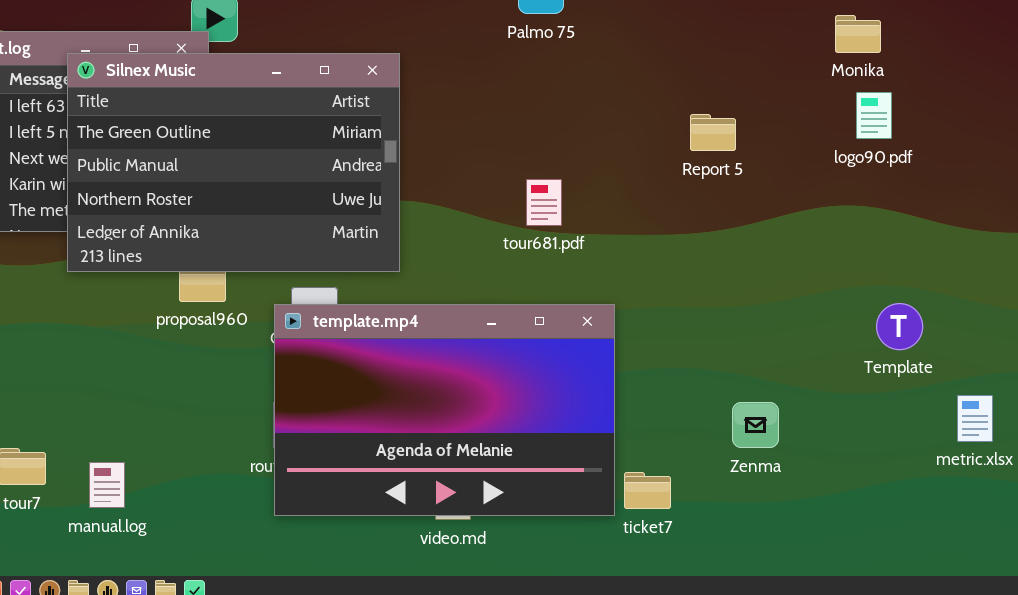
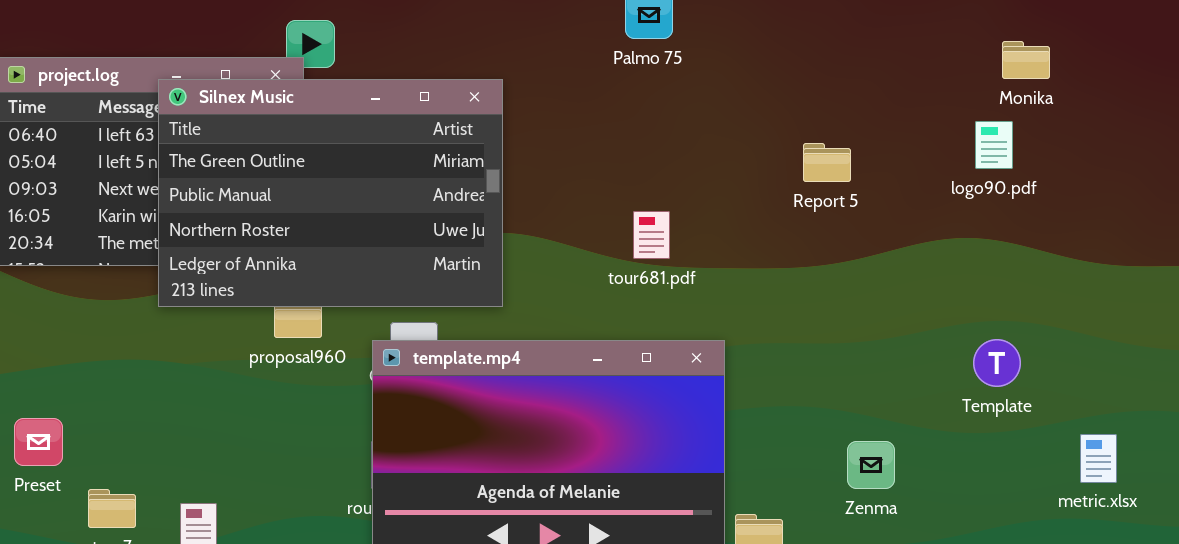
Monika: [835,15,881,53] -> [1002,41,1050,79], moved
Template: [876,303,923,350] -> [973,339,1021,387], moved

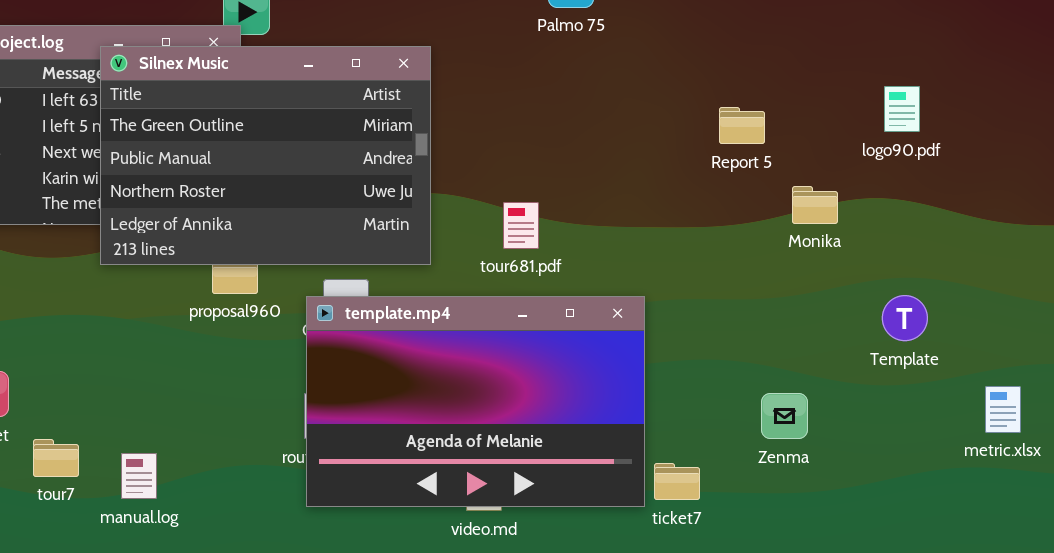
Monika: [1002,41,1050,79] -> [792,186,838,224], moved
tour681.pdf: [633,211,670,259] -> [503,202,539,249], moved

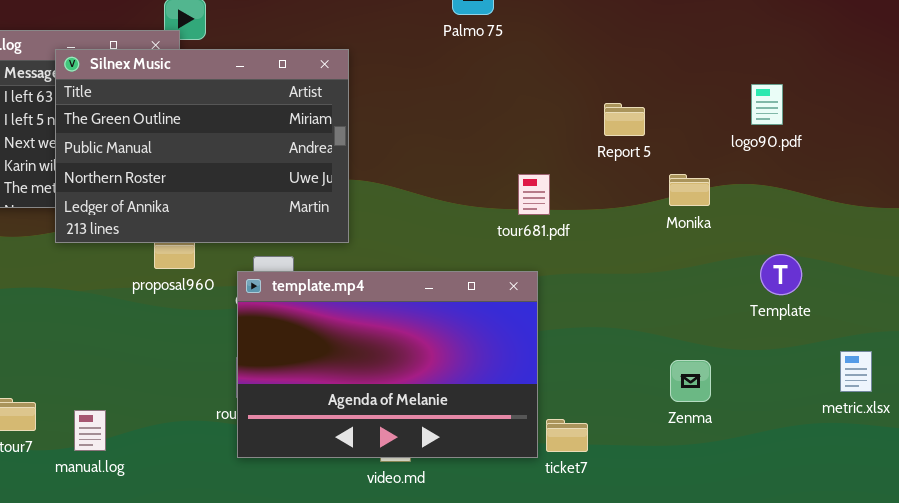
tour681.pdf: [503,202,539,249] -> [518,174,550,215], moved
Template: [882,295,928,341] -> [760,254,802,295], moved
Zenma: [761,393,808,439] -> [670,360,711,402], moved

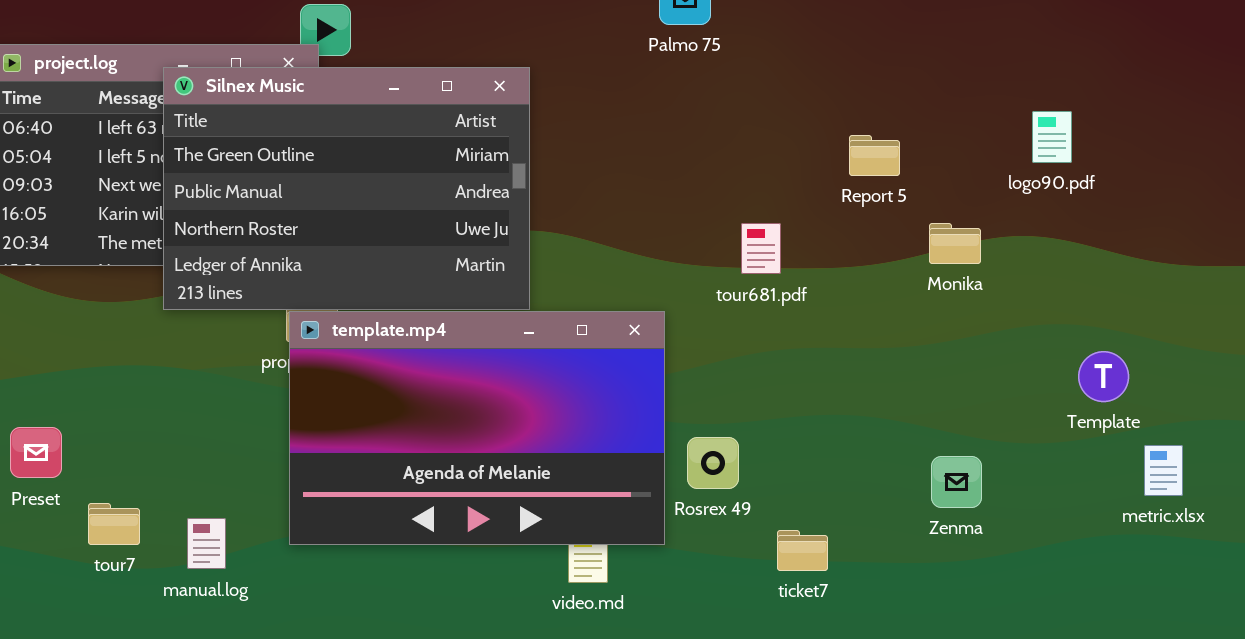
Template: [760,254,802,295] -> [1078,351,1129,402], moved
template.mp4: [237,271,538,458] -> [289,311,665,545], moved

